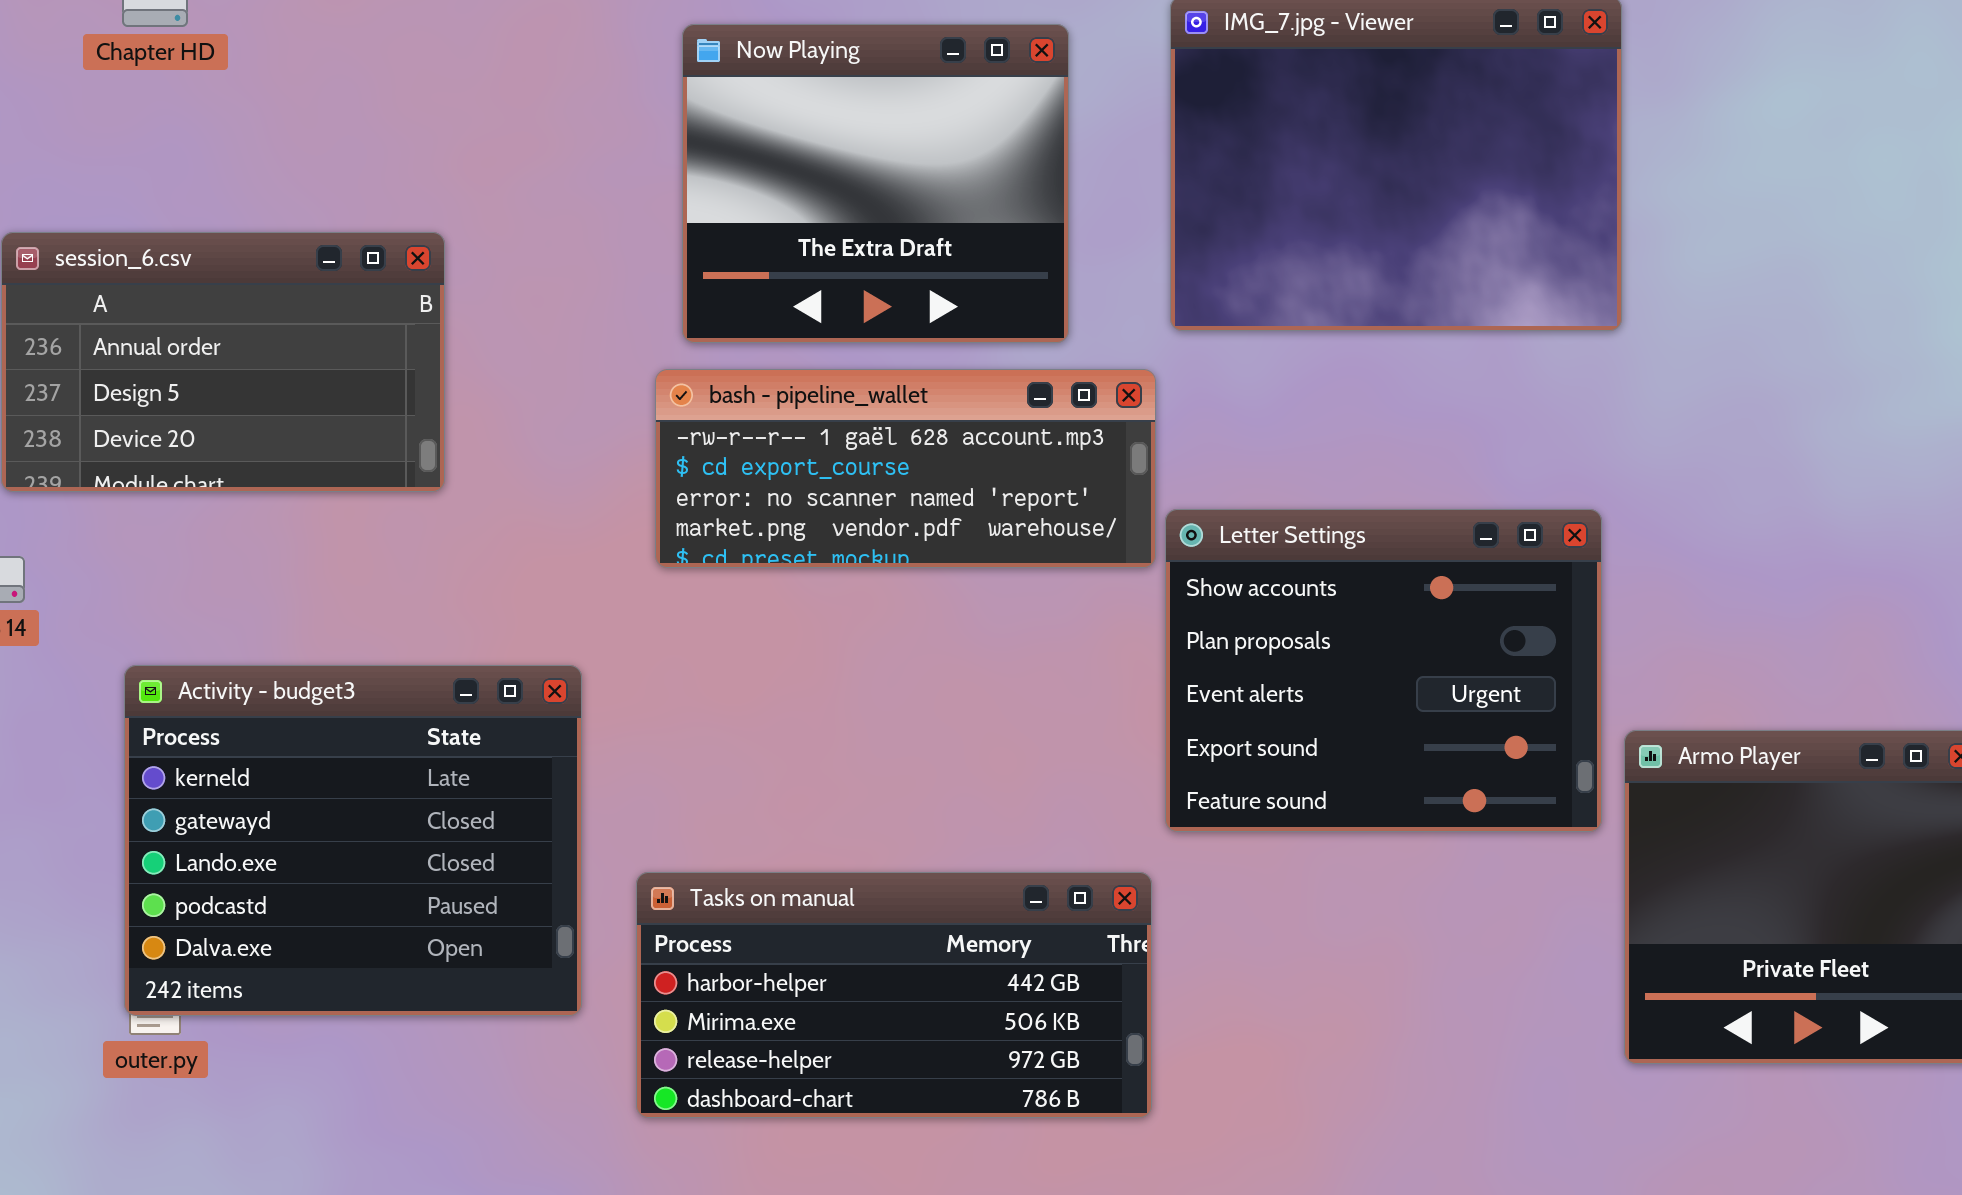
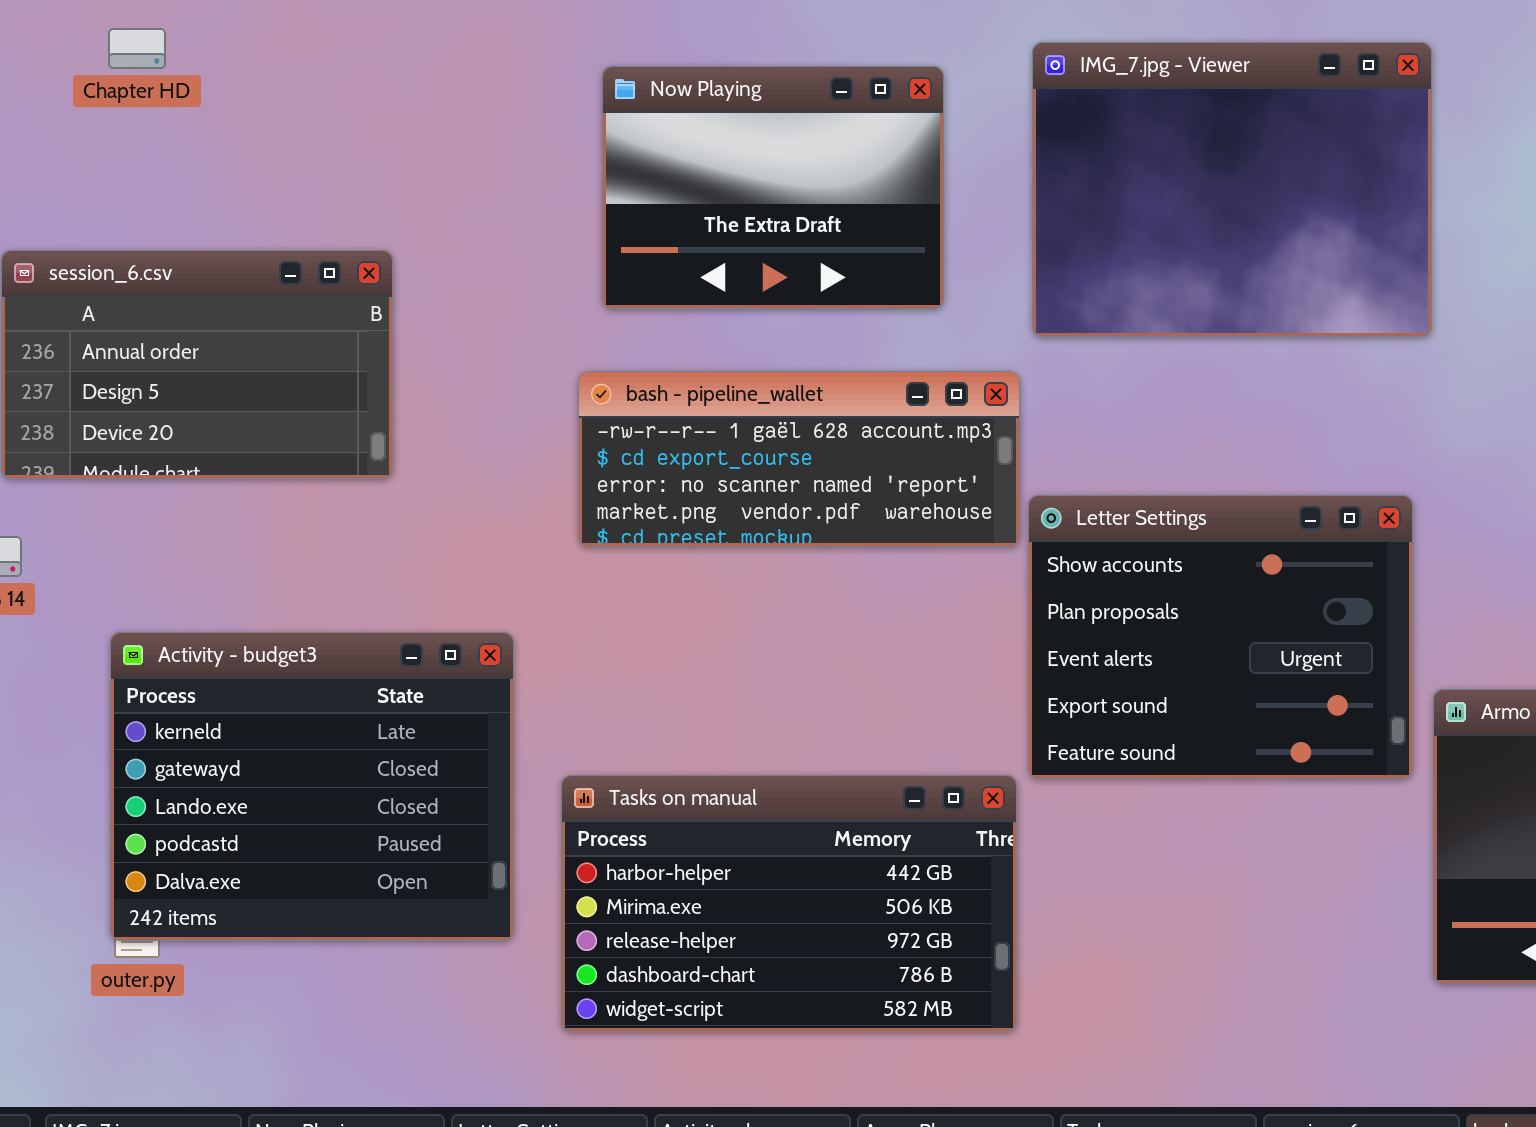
Now Playing: [682,24,1069,343] -> [602,66,944,309], resized
Tasks on manual: [636,872,1152,1118] -> [561,775,1017,1032], resized

